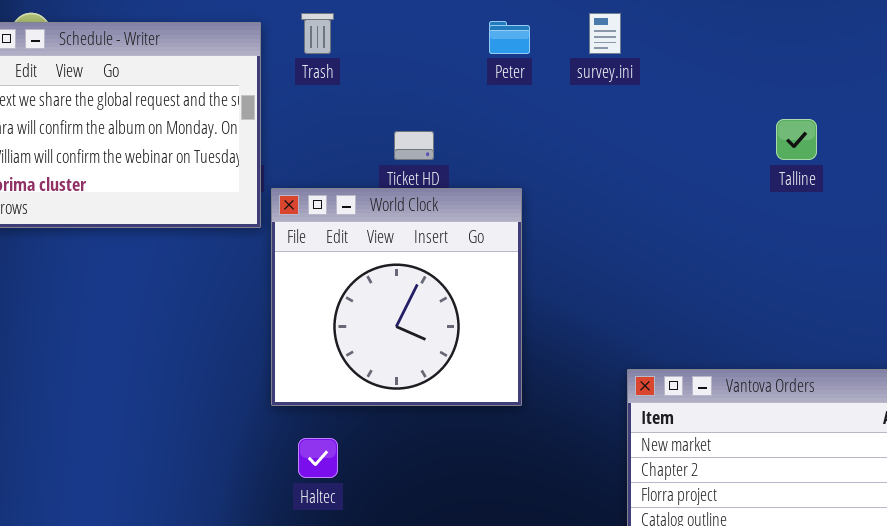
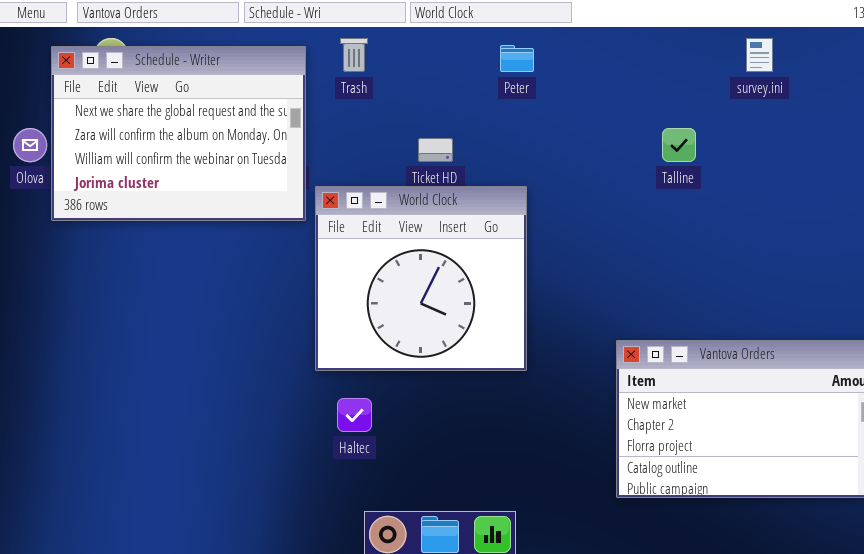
survey.ini: [589,13,621,54] -> [746,38,773,72], moved
Talline: [776,119,817,160] -> [662,128,696,162], moved

